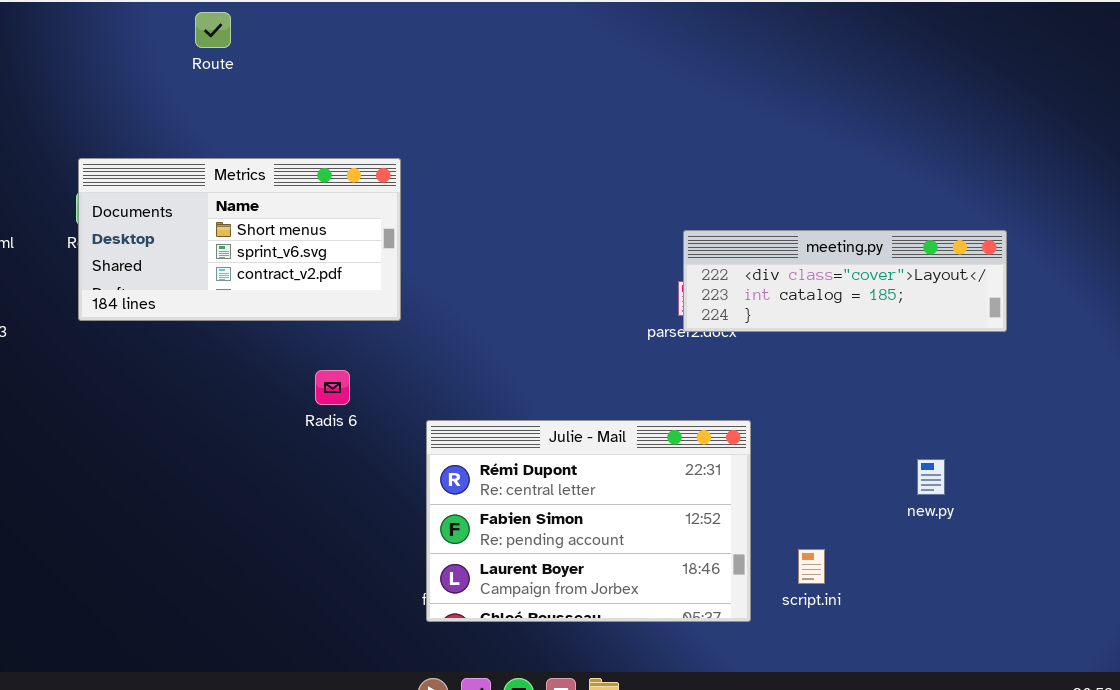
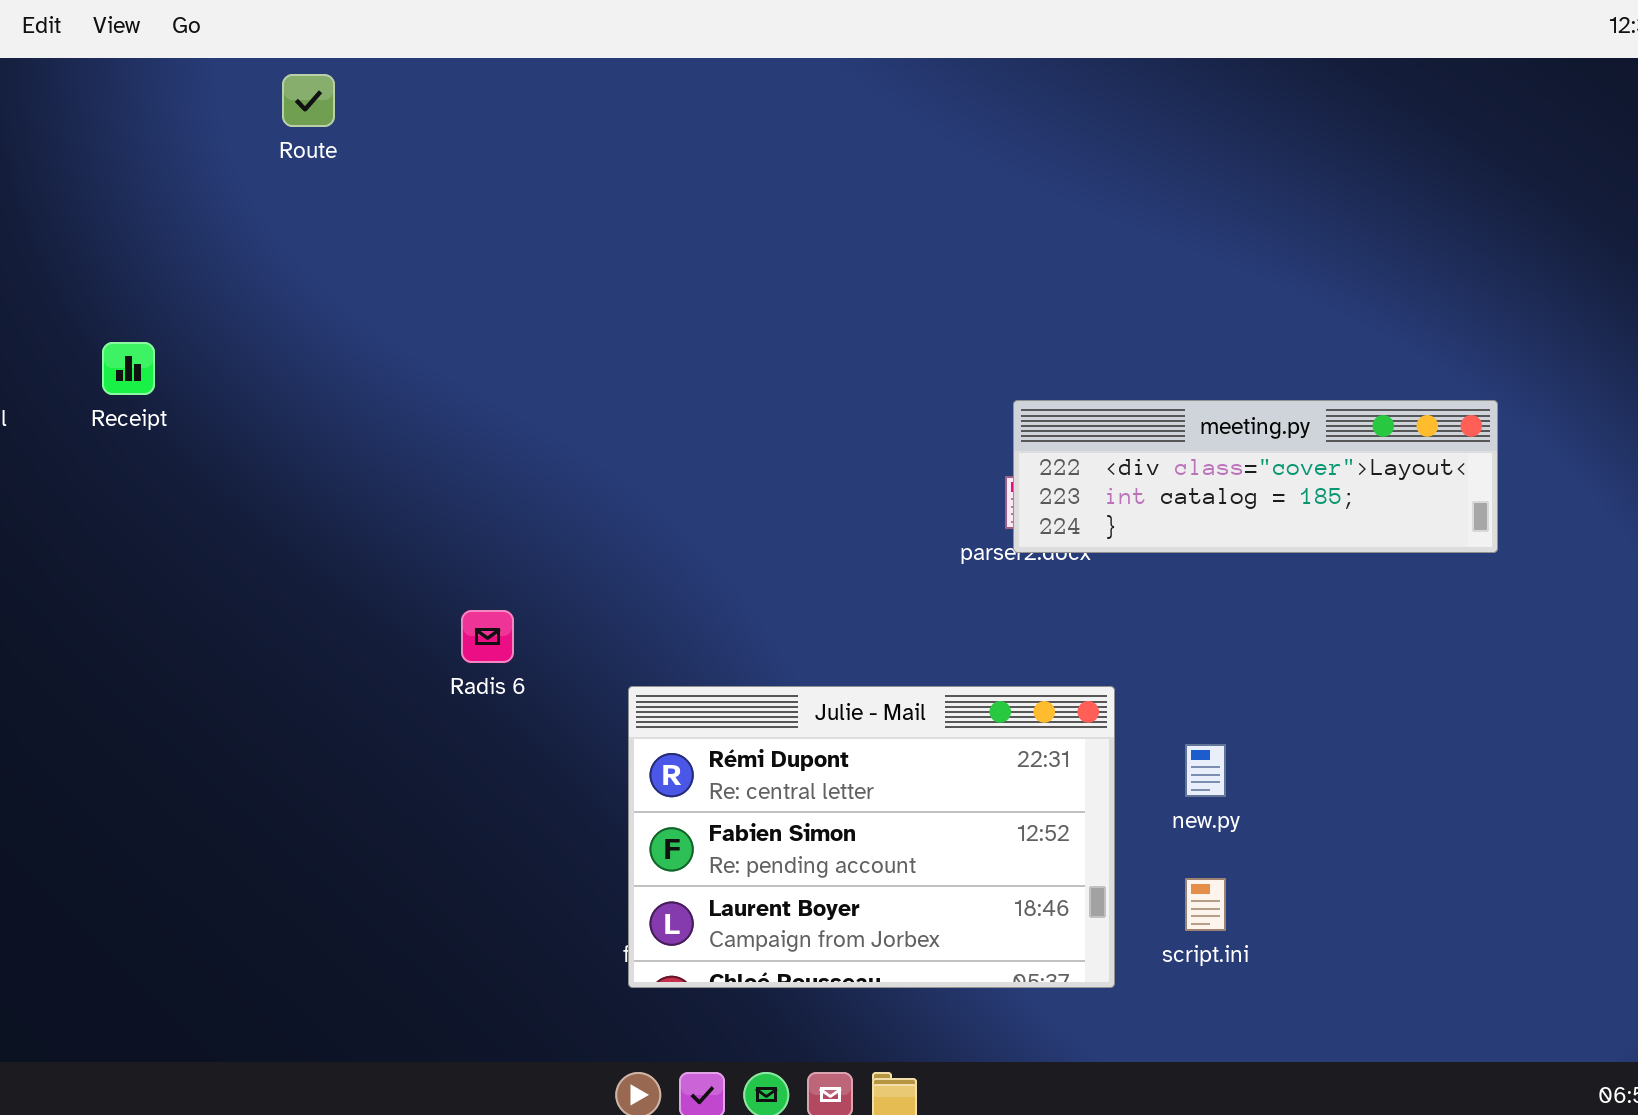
Metrics: [78,158,401,321] -> none, closed
new.py: [917,459,945,495] -> [1185,744,1226,797], moved

